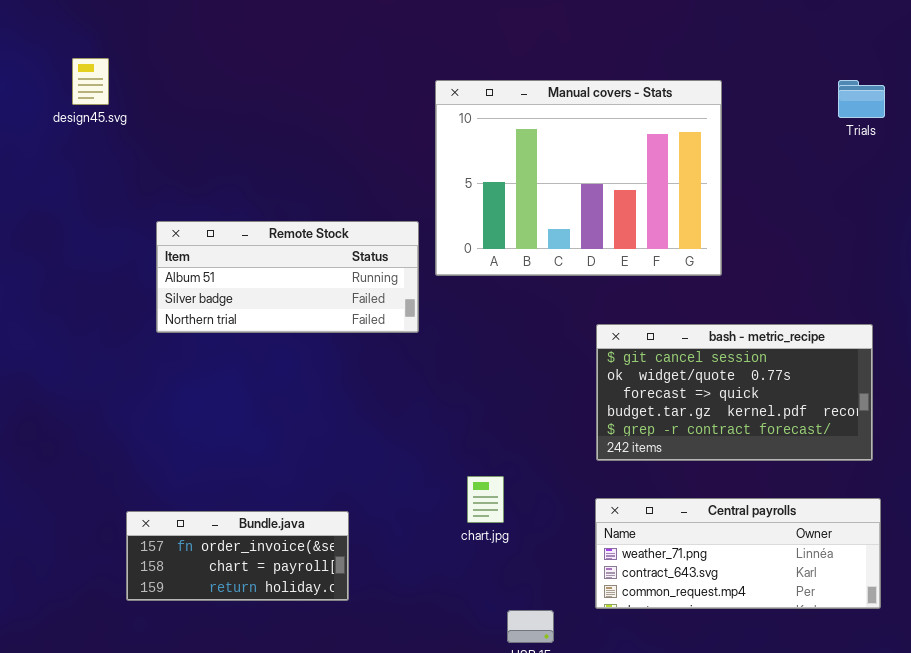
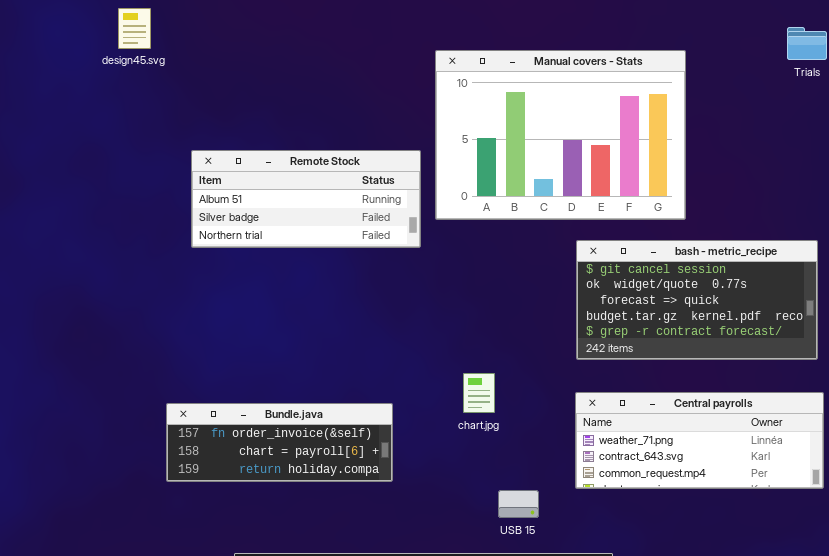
Manual covers - Stats: [435,80,722,276] -> [435,50,686,220], moved
Bundle.java: [126,511,349,601] -> [166,403,393,482], resized

